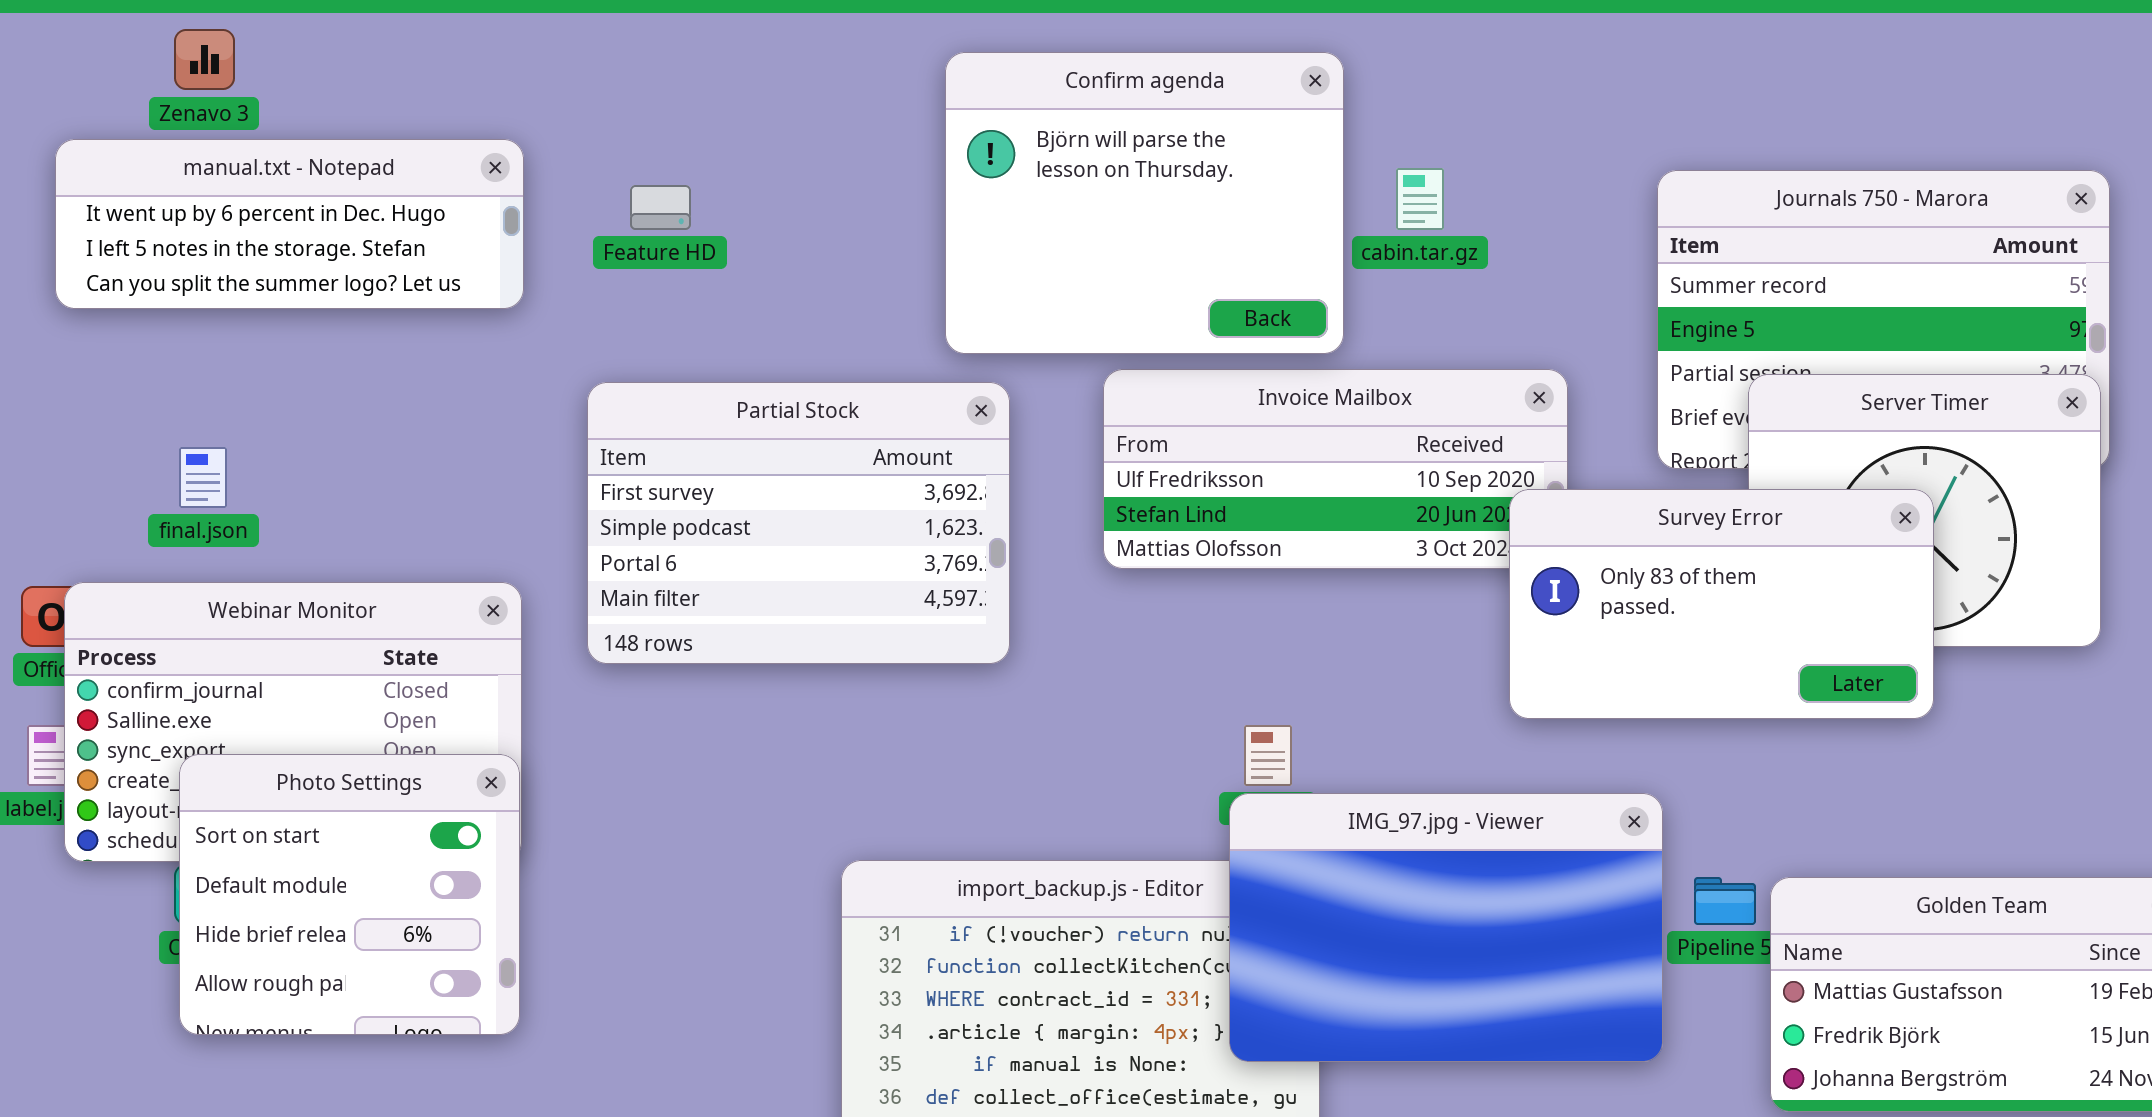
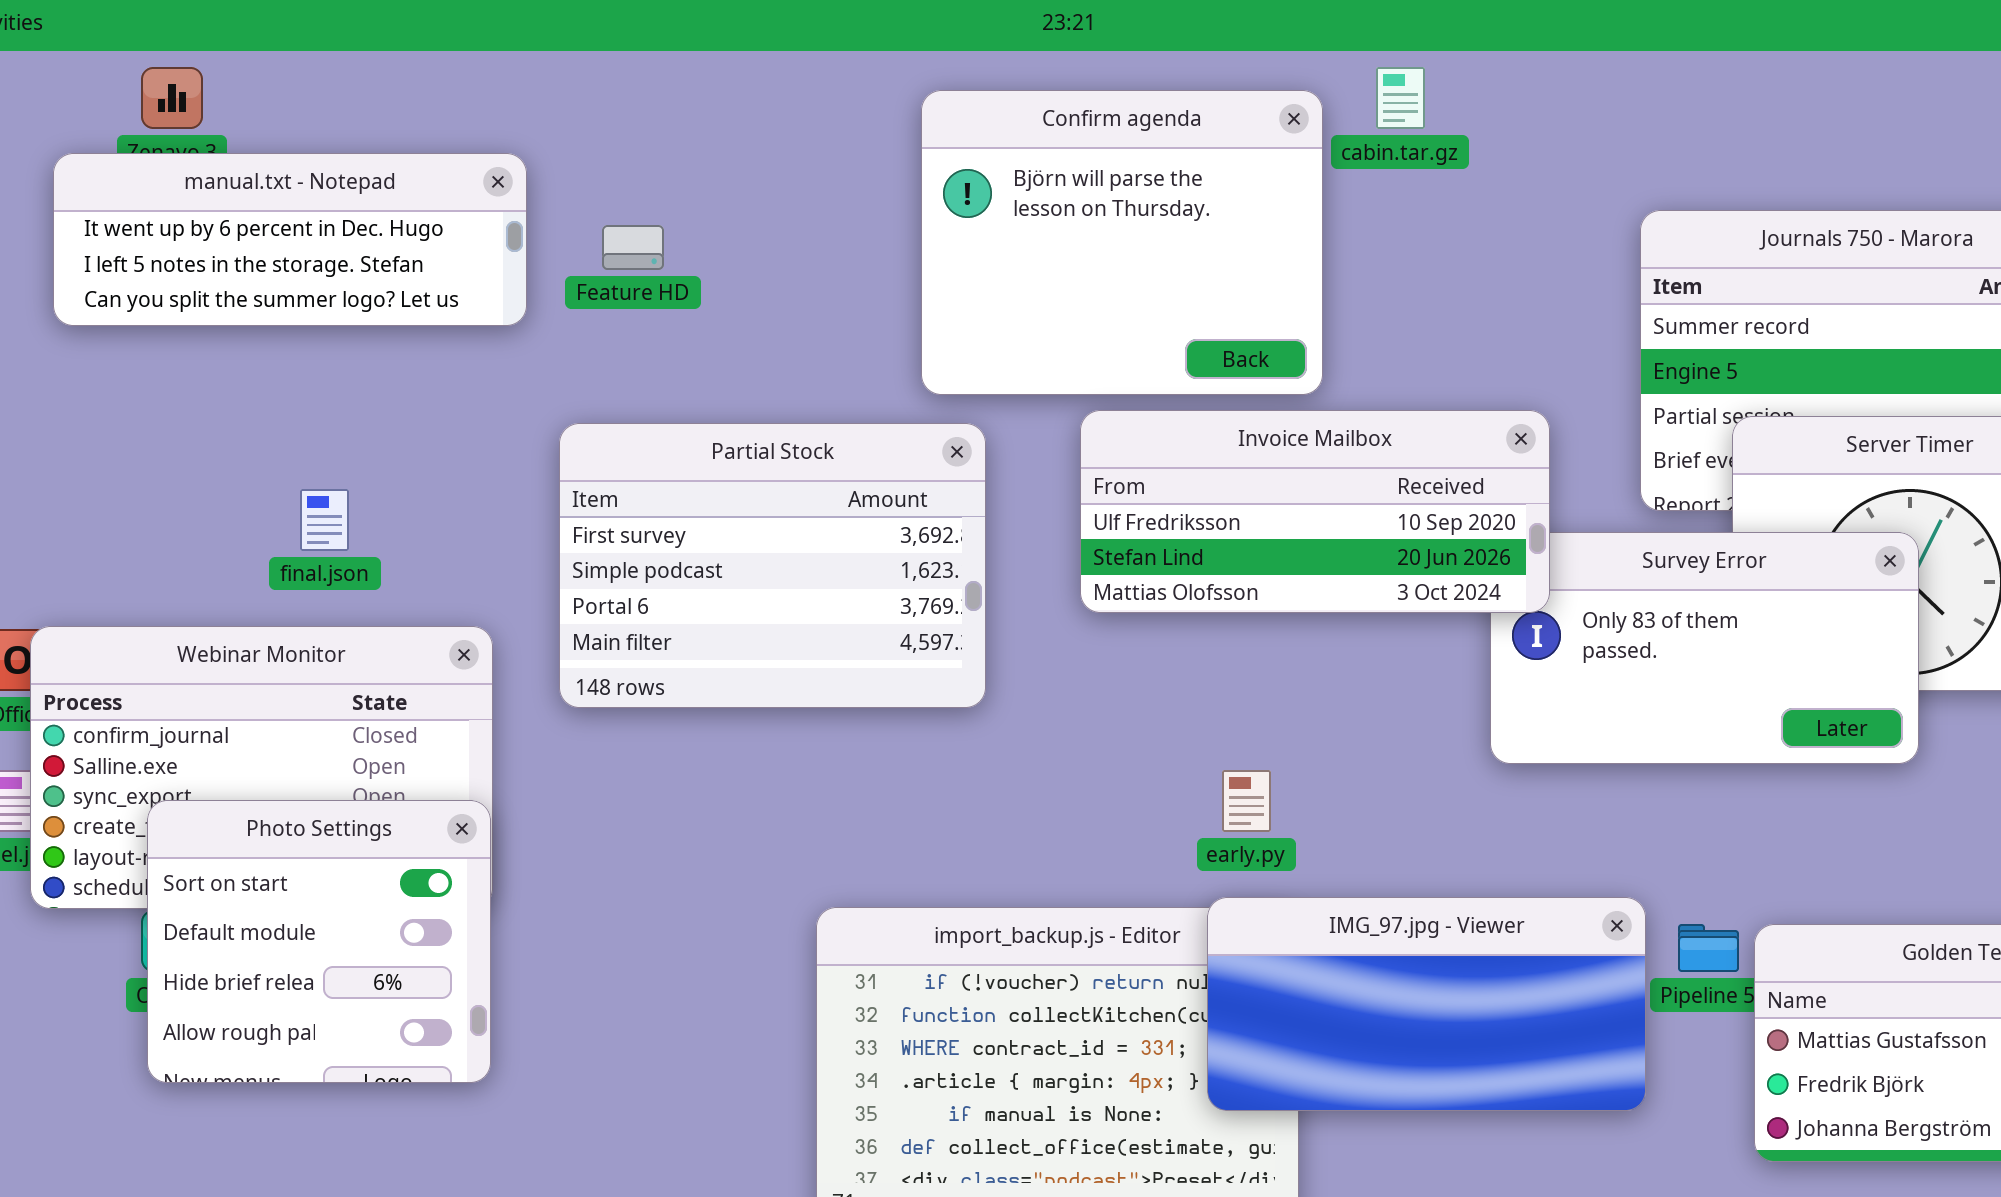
manual.txt - Notepad: [55,139,524,309] -> [53,153,527,326], moved
cabin.tar.gz: [1396,168,1444,230] -> [1376,67,1425,129], moved
Invoice Mailbox: [1103,369,1568,569] -> [1080,410,1550,613], raised
final.json: [179,447,227,508] -> [300,489,349,551], moved
IMG_97.jpg - Viewer: [1229,793,1663,1062] -> [1207,897,1646,1111], resized

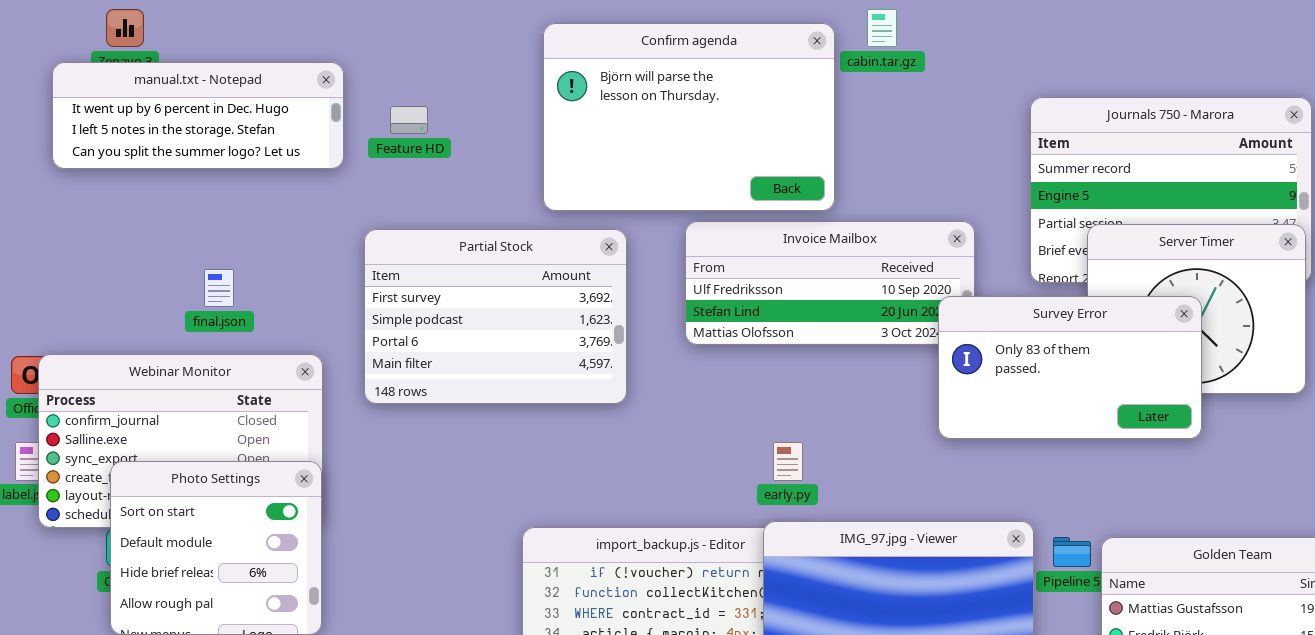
Confirm agenda: [921,90,1323,395] -> [543,23,835,211], resized
Survey Error: [1490,532,1919,764] -> [938,296,1202,439], raised

